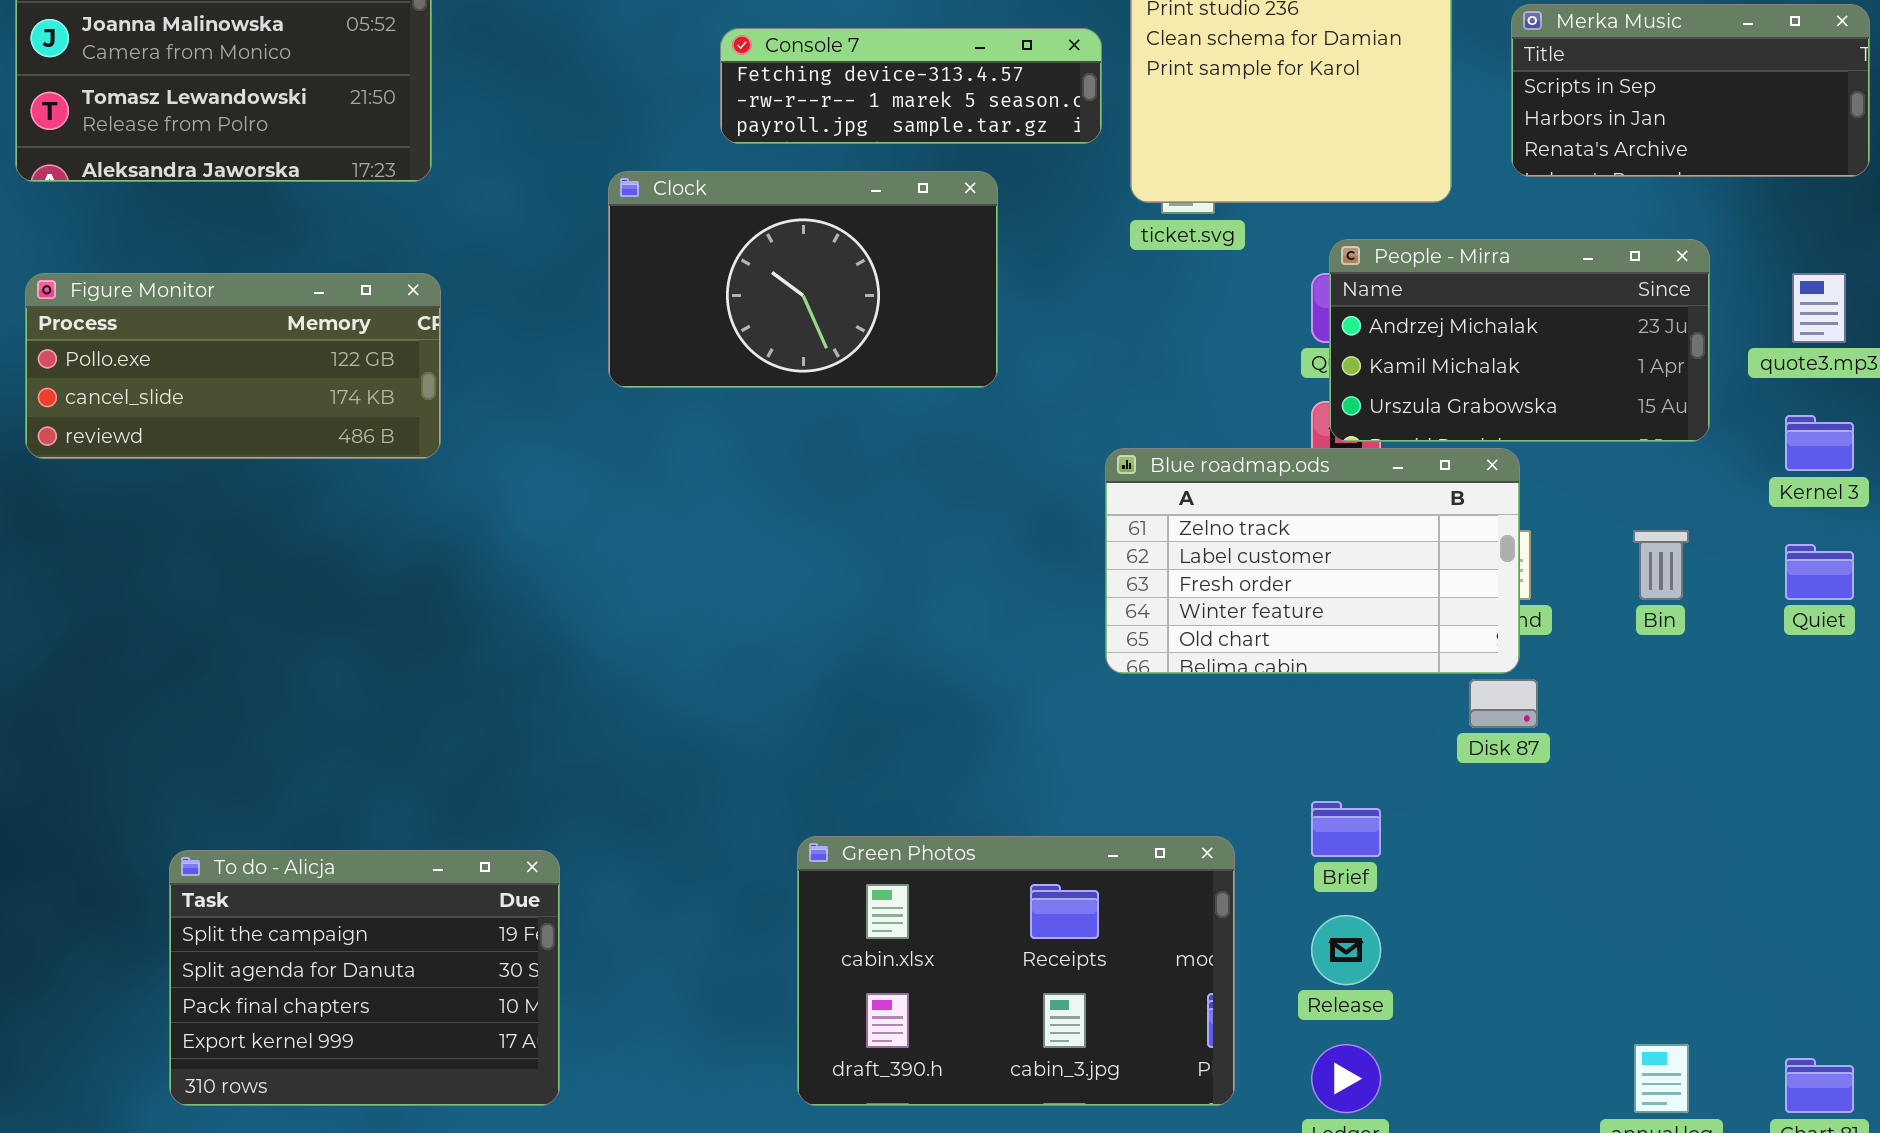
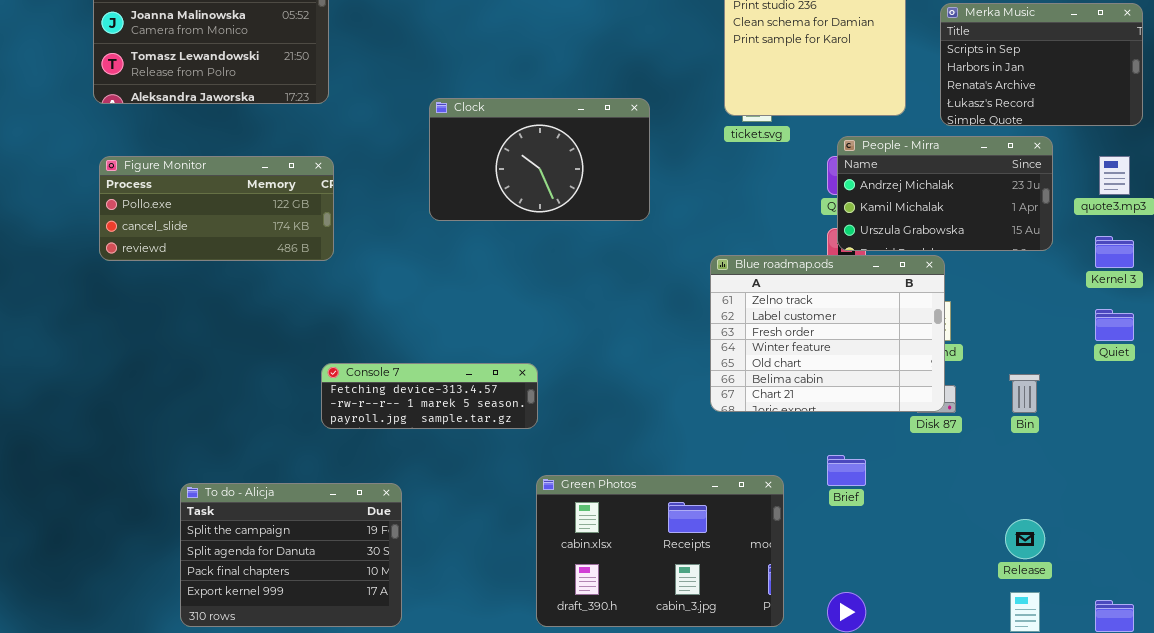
Merka Music: [1511,4,1870,177] -> [940,3,1143,126], resized
Console 7: [720,28,1102,144] -> [321,363,538,429], moved
Blue roadmap.ods: [1105,448,1520,674] -> [710,255,945,412], resized
Bin: [1633,530,1689,600] -> [1009,374,1040,413], moved
Release: [1311,915,1381,985] -> [1005,519,1045,559], moved

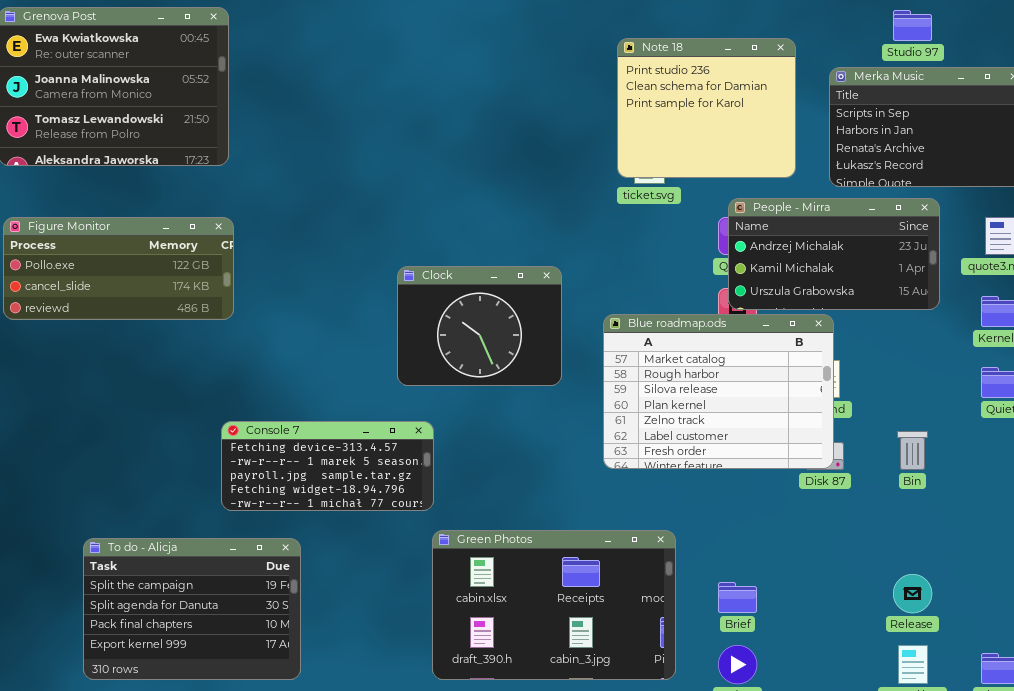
Clock: [429,98,650,221] -> [397,266,562,386], moved, resized
Blue roadmap.ods: [710,255,945,412] -> [603,314,834,469], scrolled up 4 rows
Console 7: [321,363,538,429] -> [221,421,434,511], resized
Brief: [827,455,866,486] -> [718,582,757,613], moved

